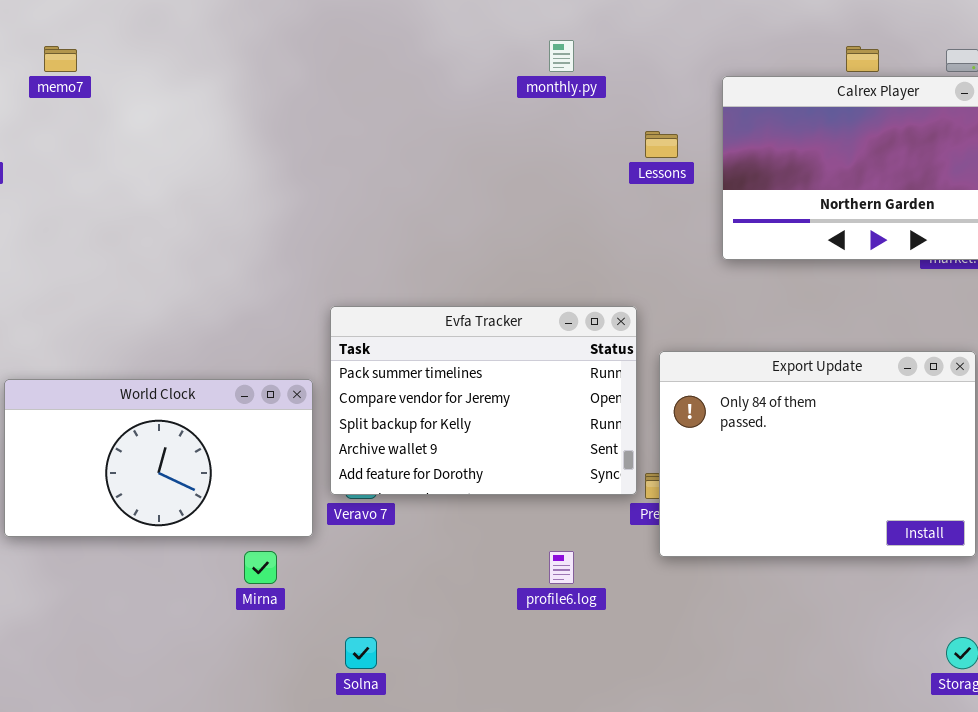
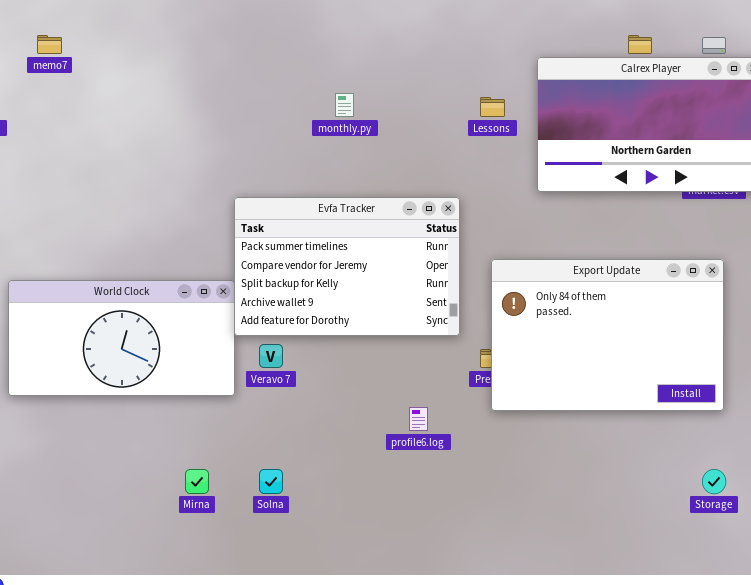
monthly.py: [549,40,574,72] -> [335,93,354,117], moved
Evfa Tracker: [330,306,637,495] -> [234,197,460,336], moved
Mirna: [244,551,277,584] -> [185,469,209,494], moved

